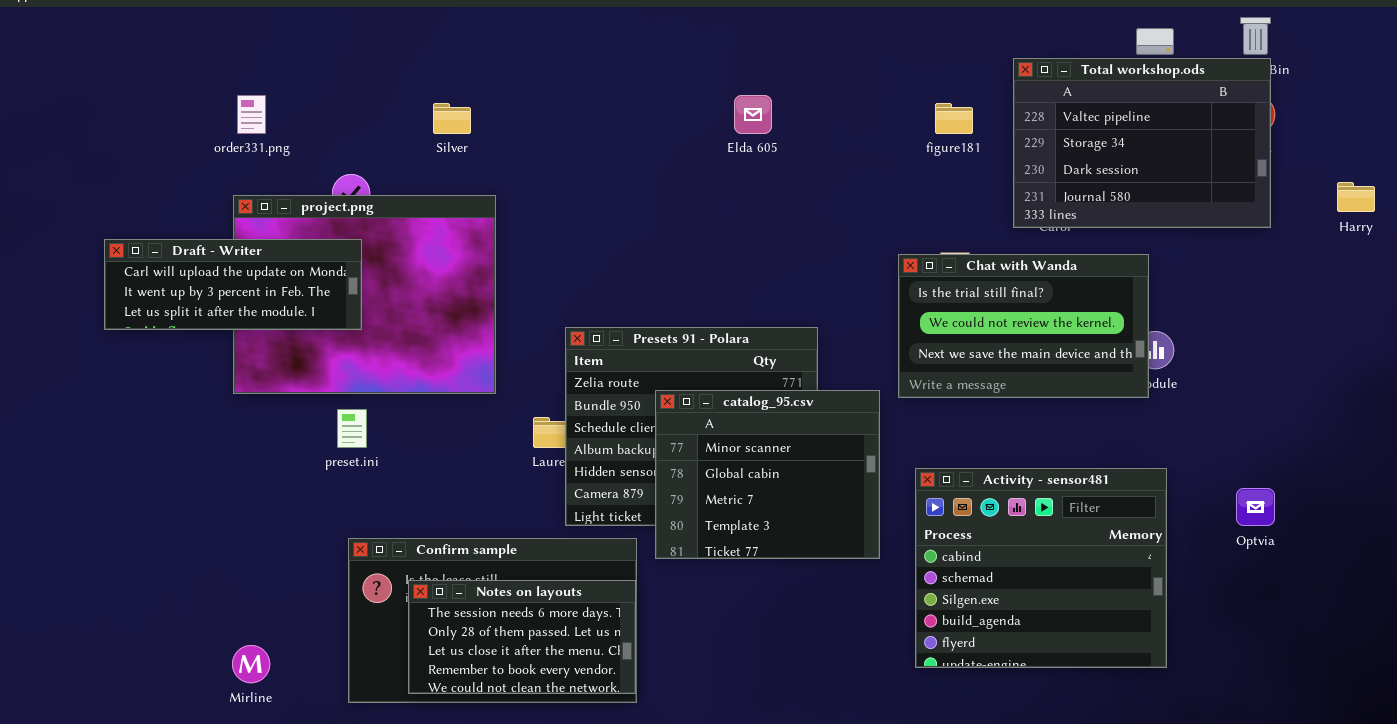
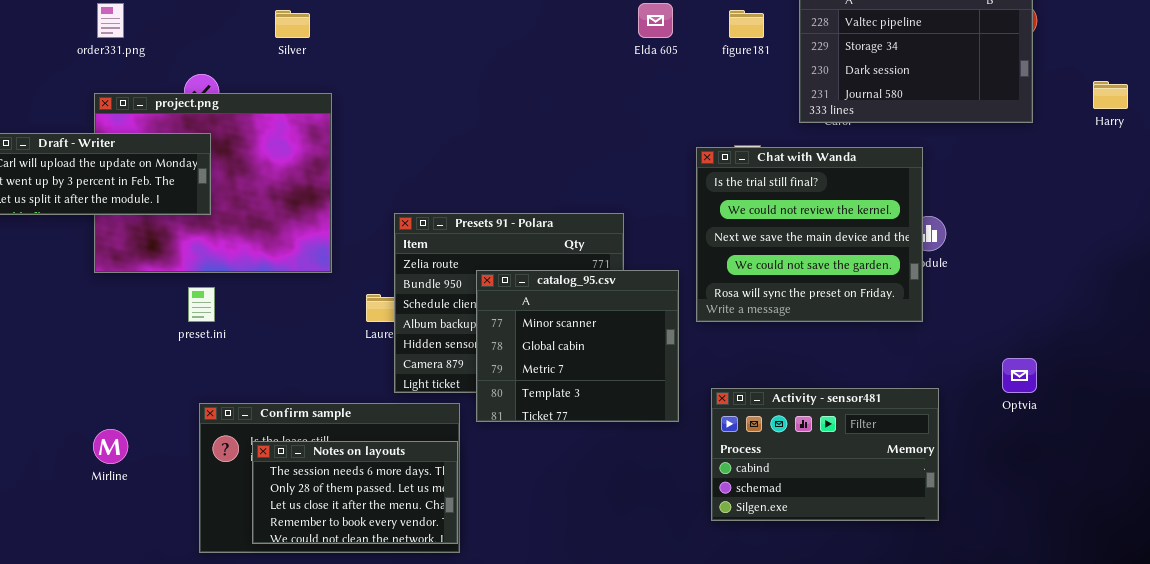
Elda 605: [734,95,772,134] -> [638,3,673,38], moved
Chat with Wanda: [898,254,1149,398] -> [696,147,923,322], resized
Activity - sensor481: [915,468,1167,668] -> [711,388,939,521], resized
Mirline: [232,645,270,683] -> [93,429,128,464], moved

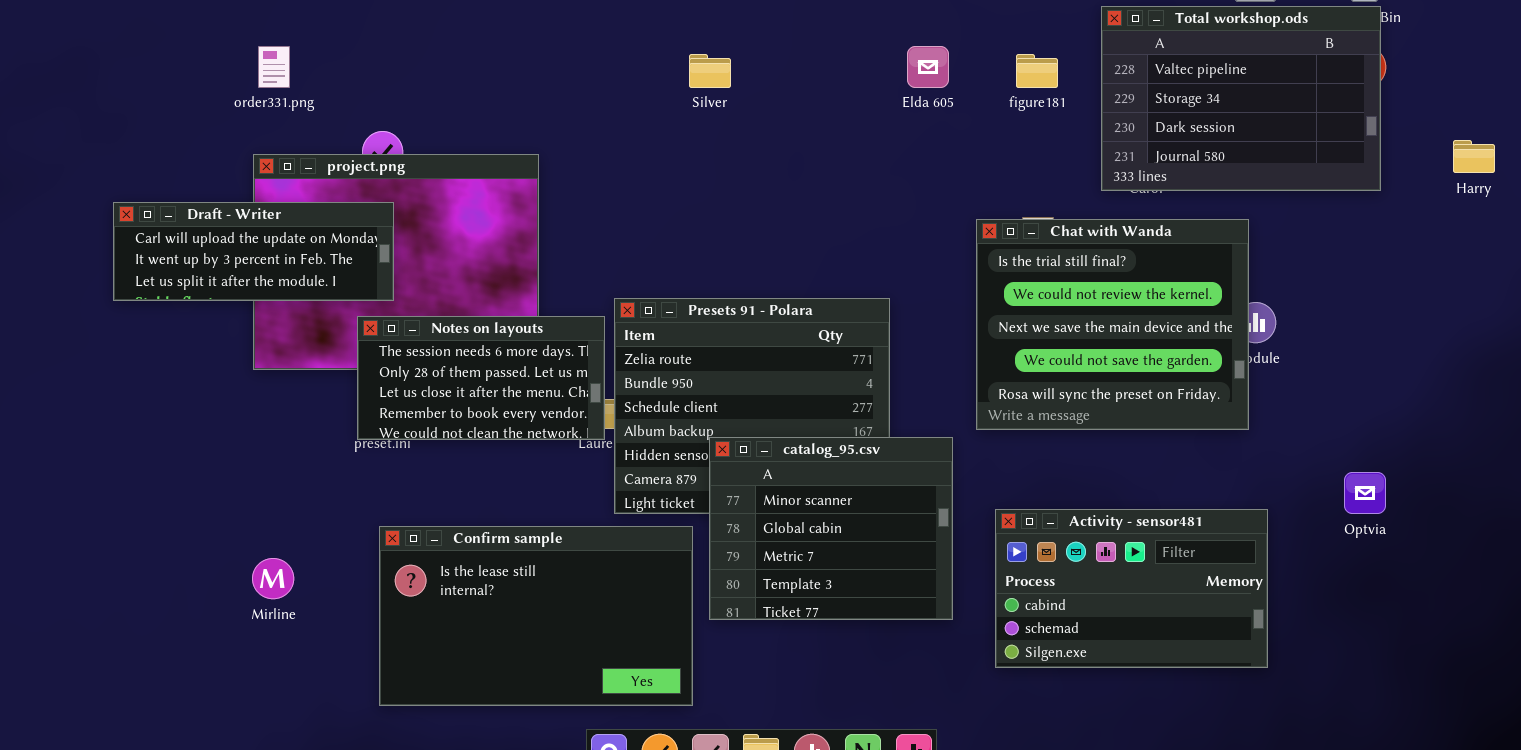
Silver: [275,10,310,38] -> [689,54,731,88], moved
catalog_95.csv: [476,270,679,422] -> [709,437,953,620], moved
Notes on layouts: [252,441,458,544] -> [357,316,605,440], moved

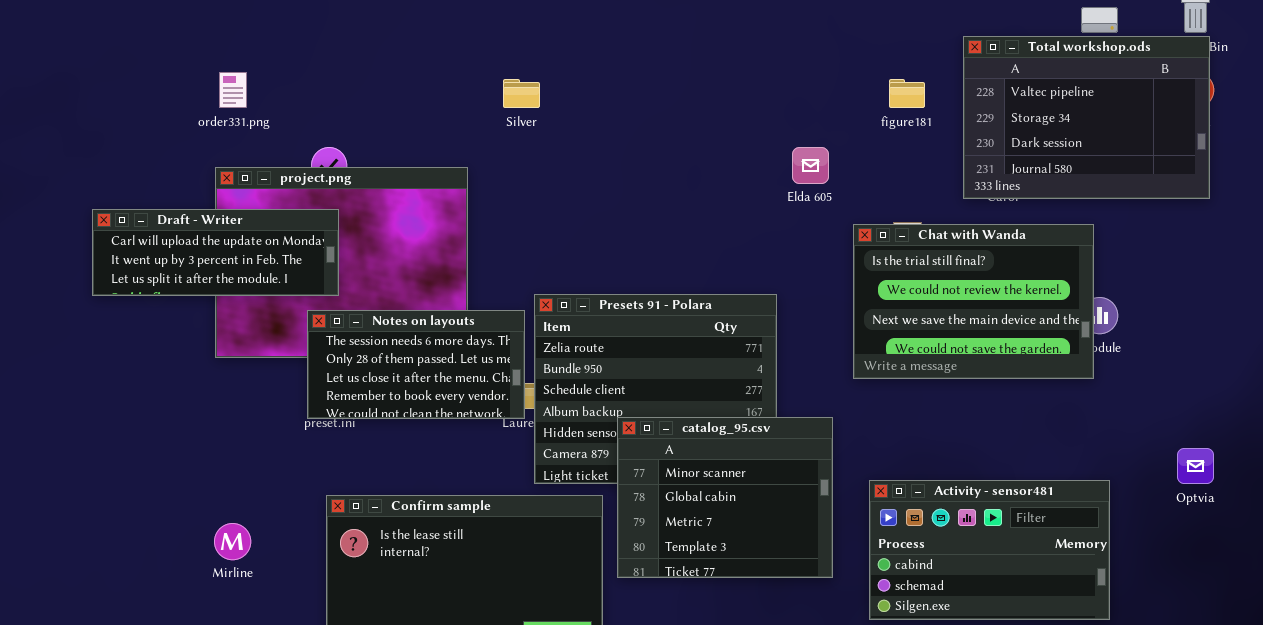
Elda 605: [907,46,949,88] -> [792,147,829,184], moved
Silver: [689,54,731,88] -> [503,79,540,108], moved
Chat with Wanda: [976,219,1249,430] -> [853,224,1094,379], resized

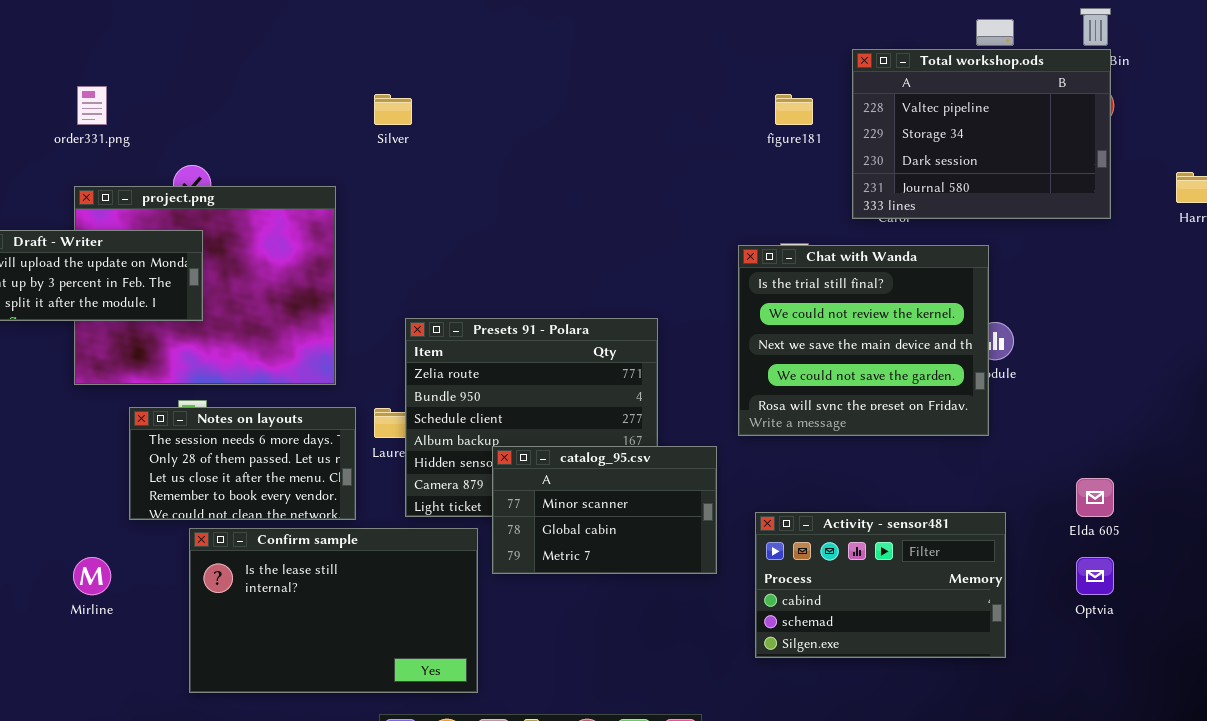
Elda 605: [792,147,829,184] -> [1076,478,1114,517], moved
Chat with Wanda: [853,224,1094,379] -> [738,245,989,436], resized
Notes on layouts: [307,310,525,419] -> [129,407,356,520], moved
catalog_95.csv: [617,417,833,578] -> [492,446,717,574], resized
Optvia: [1177,448,1214,484] -> [1076,557,1114,595], moved

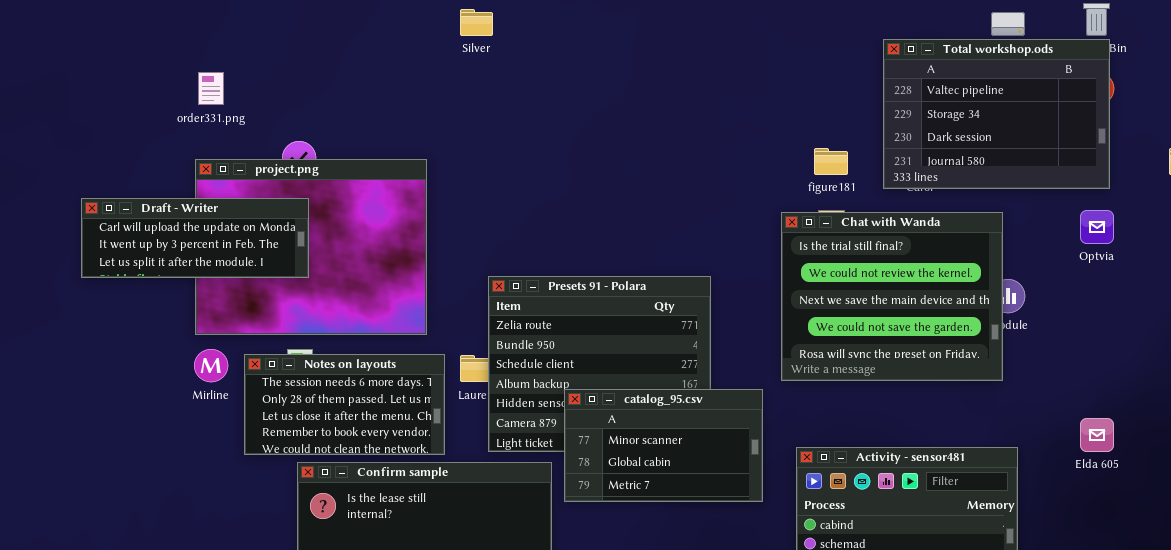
Silver: [374,94,412,125] -> [460,9,493,36], moved
figure181: [775,94,813,125] -> [814,148,848,175], moved
Mirline: [73,557,111,595] -> [194,349,228,382], moved
Optvia: [1076,557,1114,595] -> [1080,210,1114,244], moved

